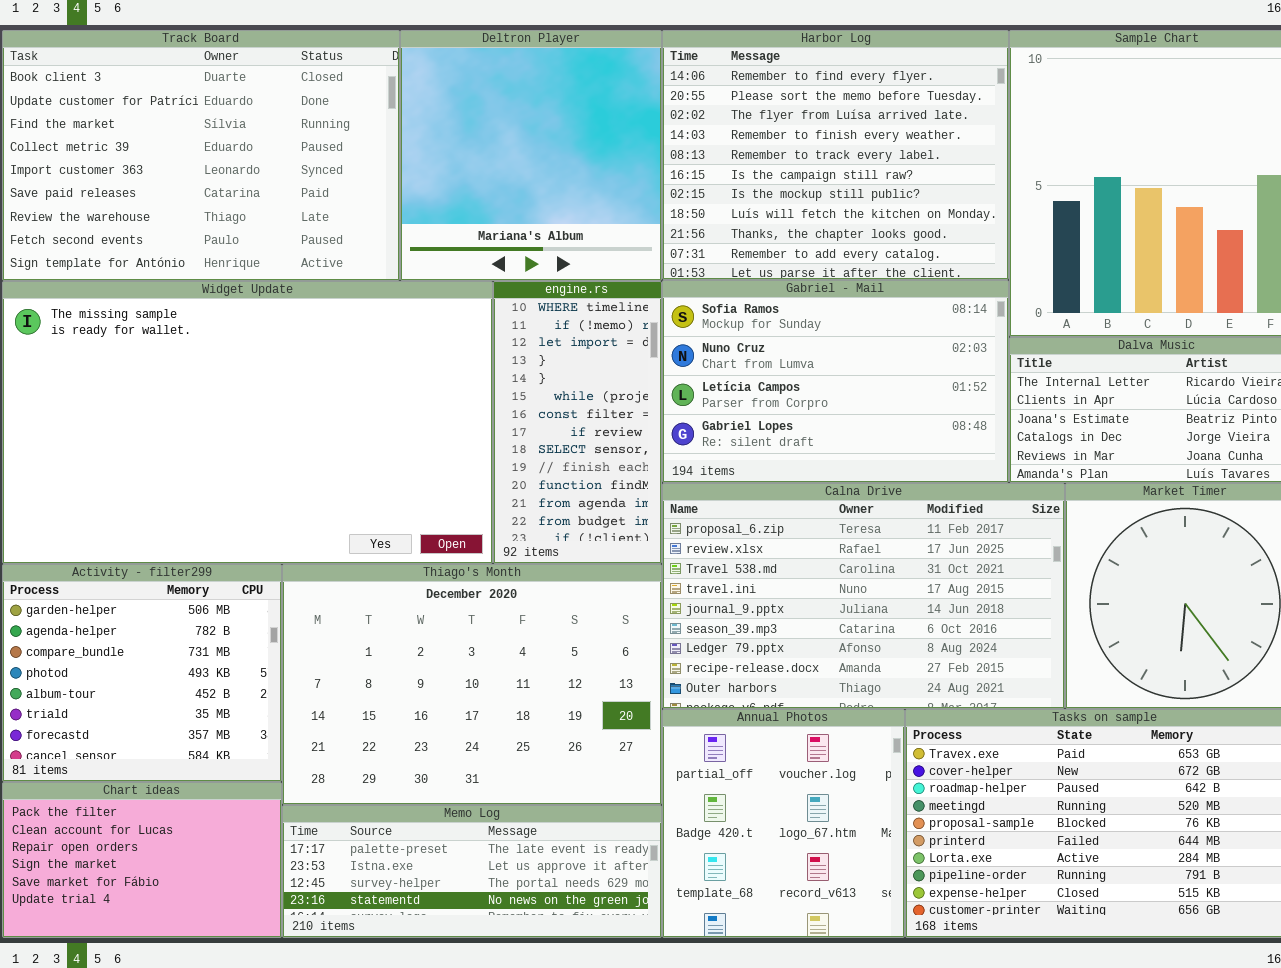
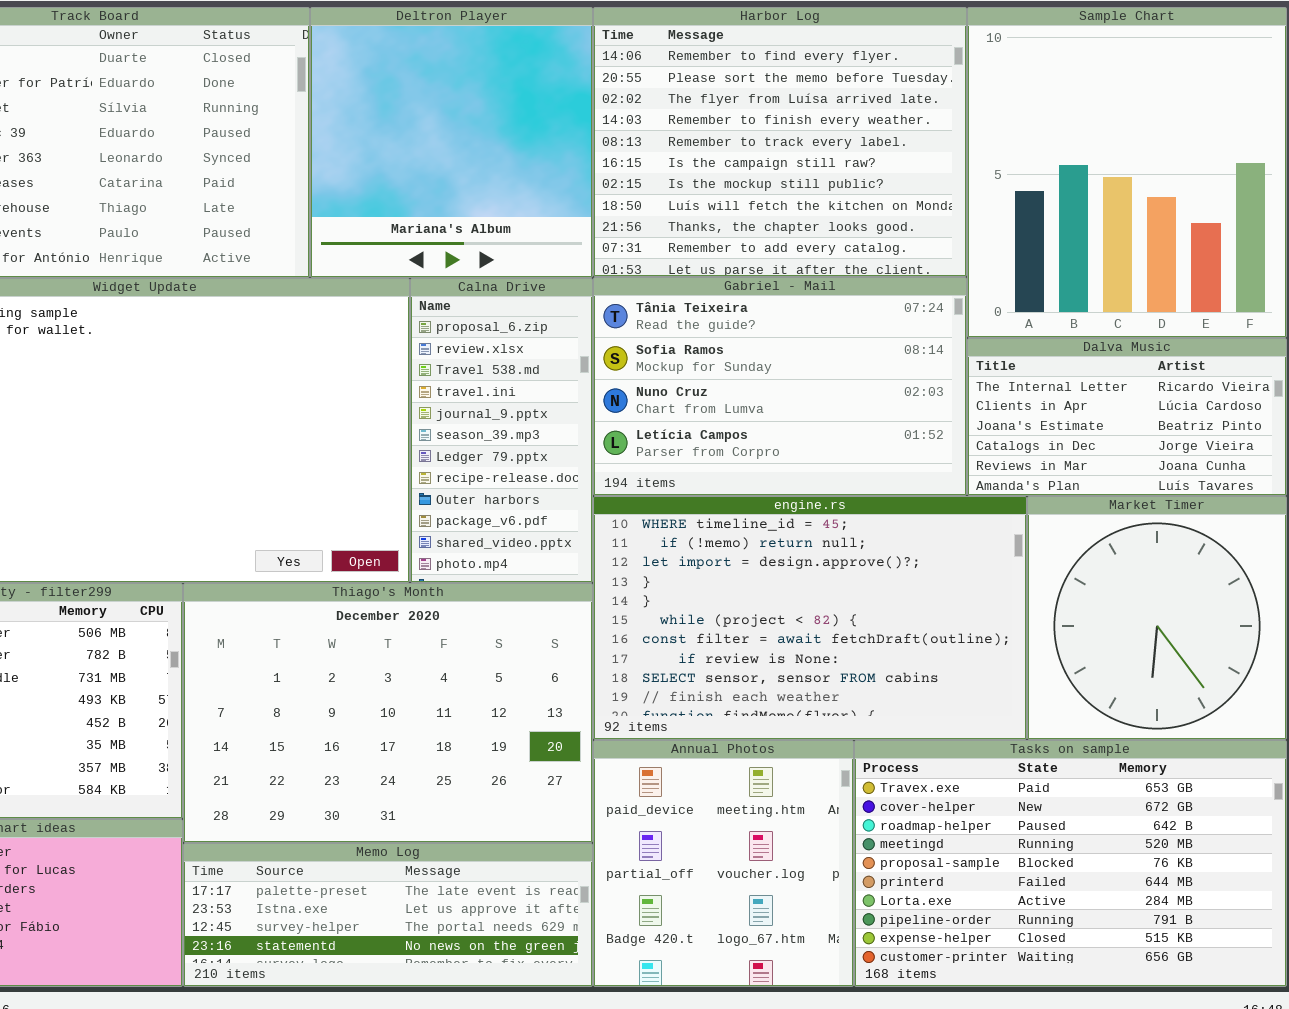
Gabriel - Mail: [662,280,1009,483] -> [593,277,967,496], scrolled up 1 row
engine.rs: [493,281,662,564] -> [593,496,1027,740], moved, resized
Calna Drive: [662,483,1065,709] -> [410,278,593,583], moved, resized
Annual Photos: [662,709,905,938] -> [593,740,854,987], scrolled up 1 row

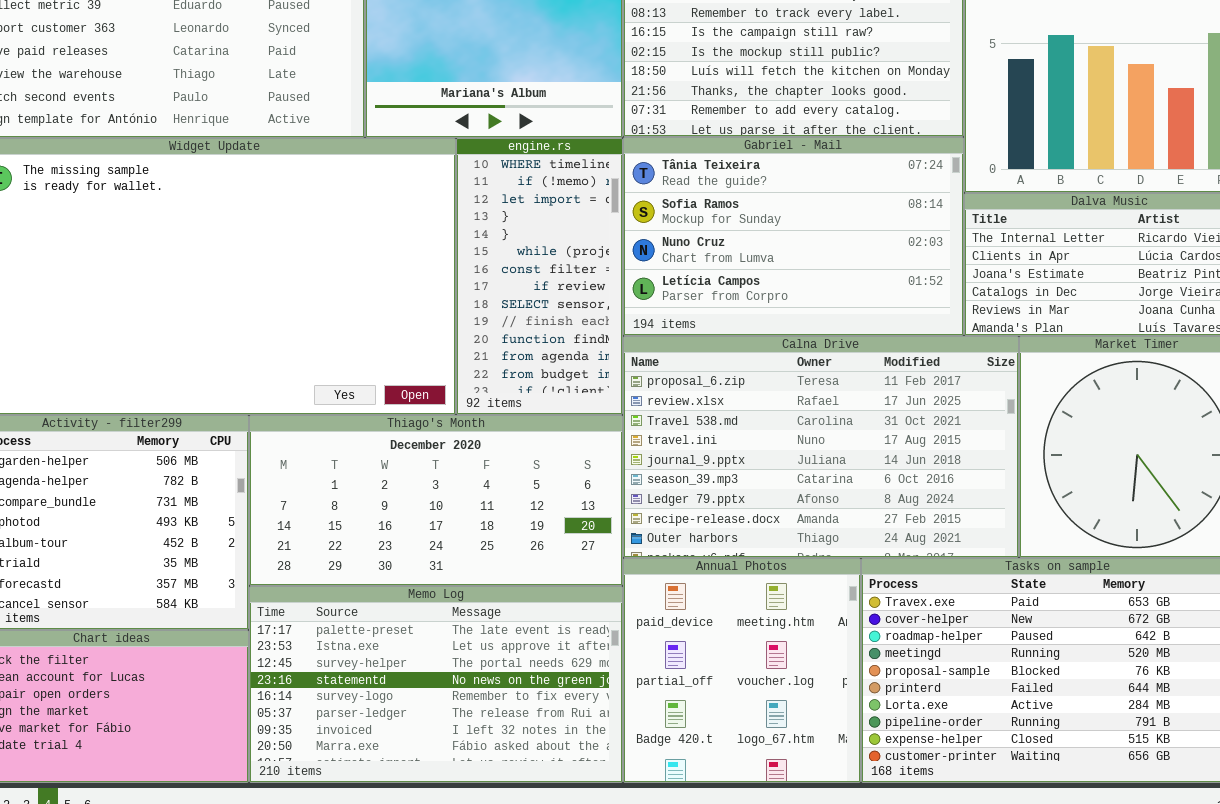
Calna Drive: [410,278,593,583] -> [623,336,1019,558], moved, resized
engine.rs: [593,496,1027,740] -> [456,138,623,415], moved, resized
Thiago's Month: [183,583,593,843] -> [249,415,623,586], resized
Memo Log: [183,843,593,987] -> [249,586,623,783], resized

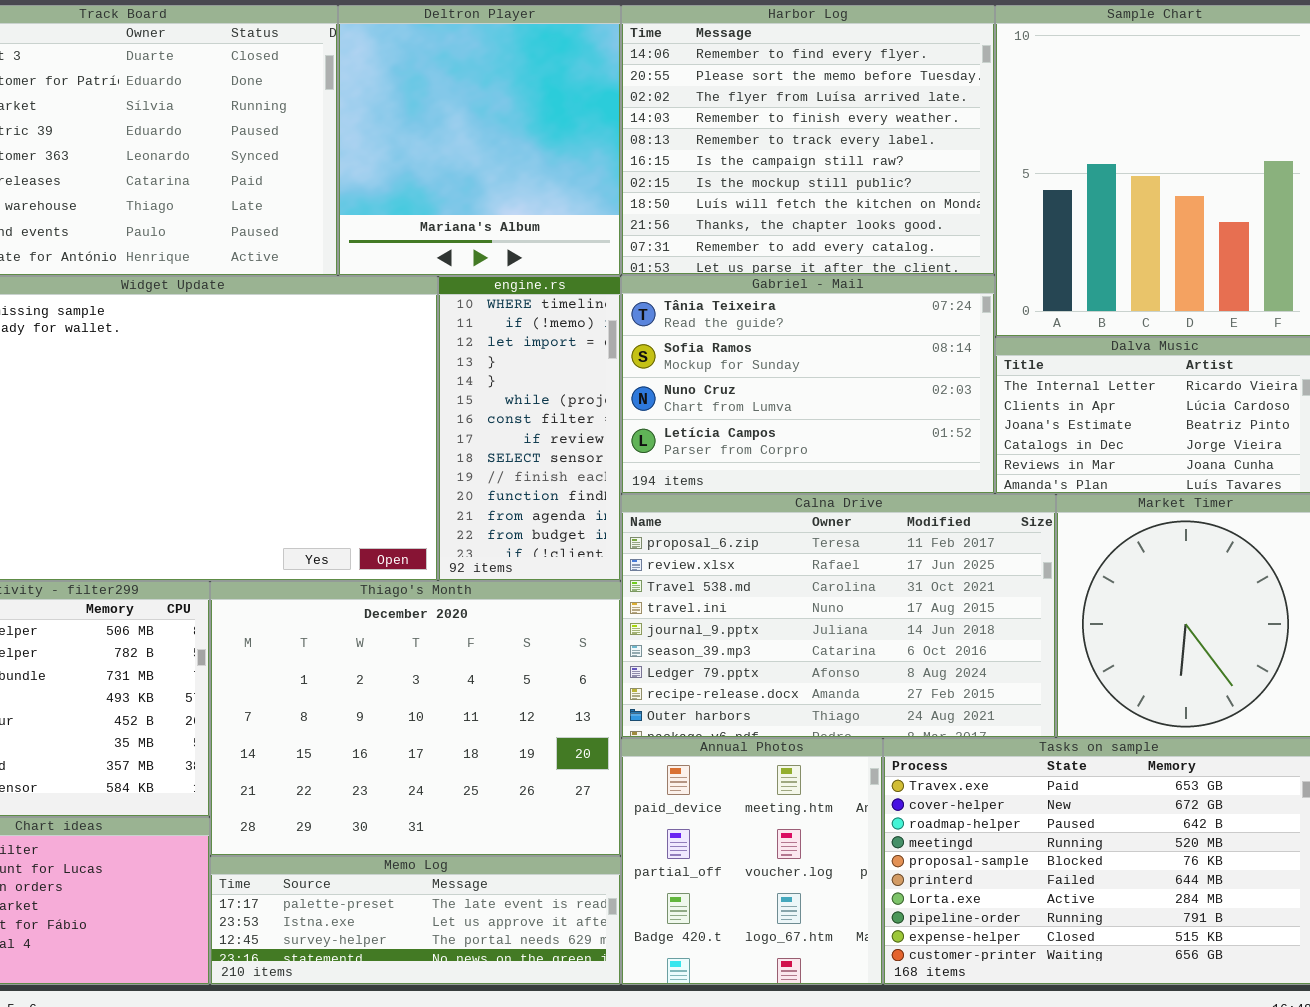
Thiago's Month: [249,415,623,586] -> [210,581,621,856], resized
Memo Log: [249,586,623,783] -> [210,856,621,985], resized

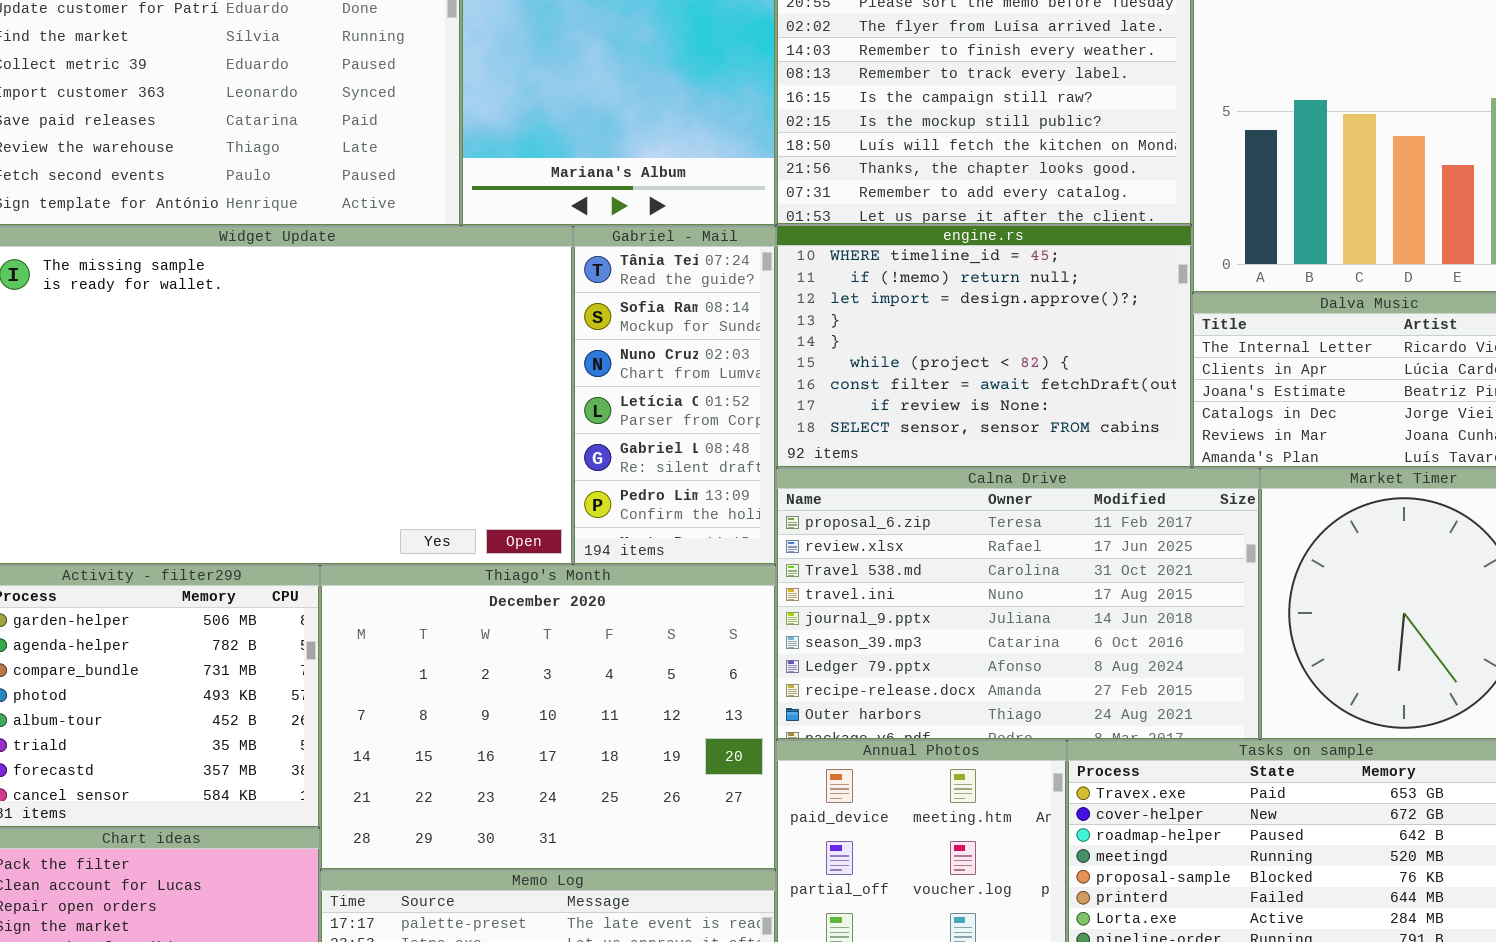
Gabriel - Mail: [621,275,995,494] -> [573,226,776,565], moved, resized
engine.rs: [438,276,621,581] -> [776,225,1192,468], moved, resized

